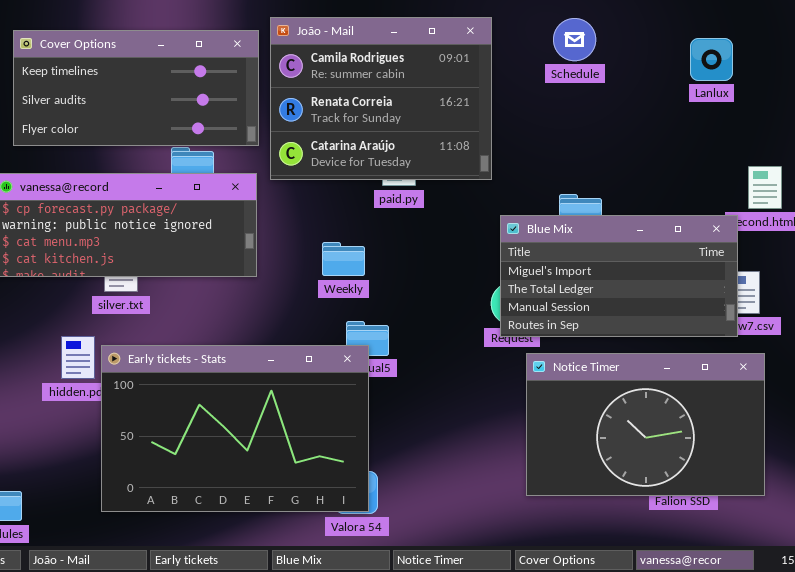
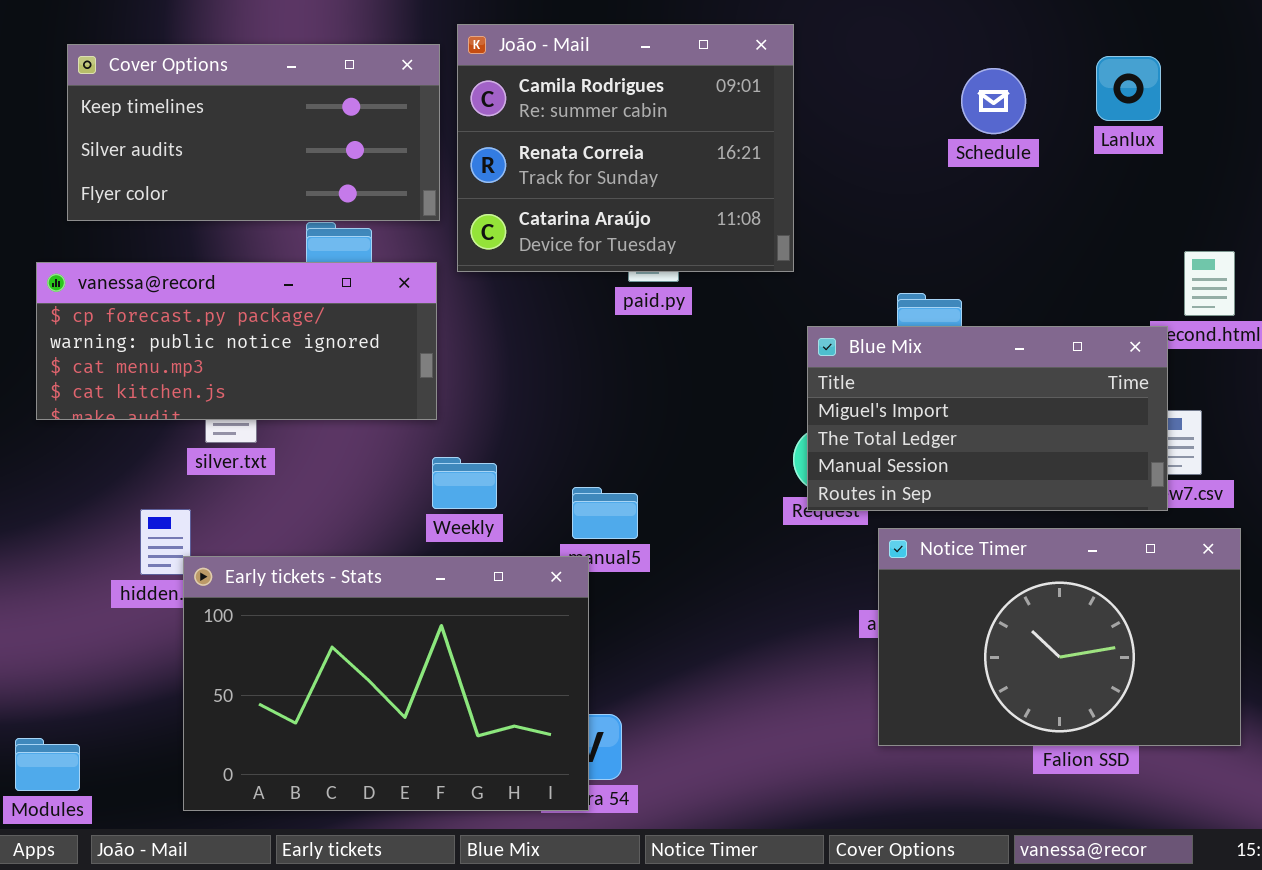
Schedule: [553,18,596,61] -> [961,68,1026,134], moved
Weekly: [322,242,365,276] -> [432,457,497,509], moved
Early tickets - Stats: [101,345,369,512] -> [183,556,589,811], moved
Notice Timer: [526,353,765,496] -> [878,528,1241,746], moved

